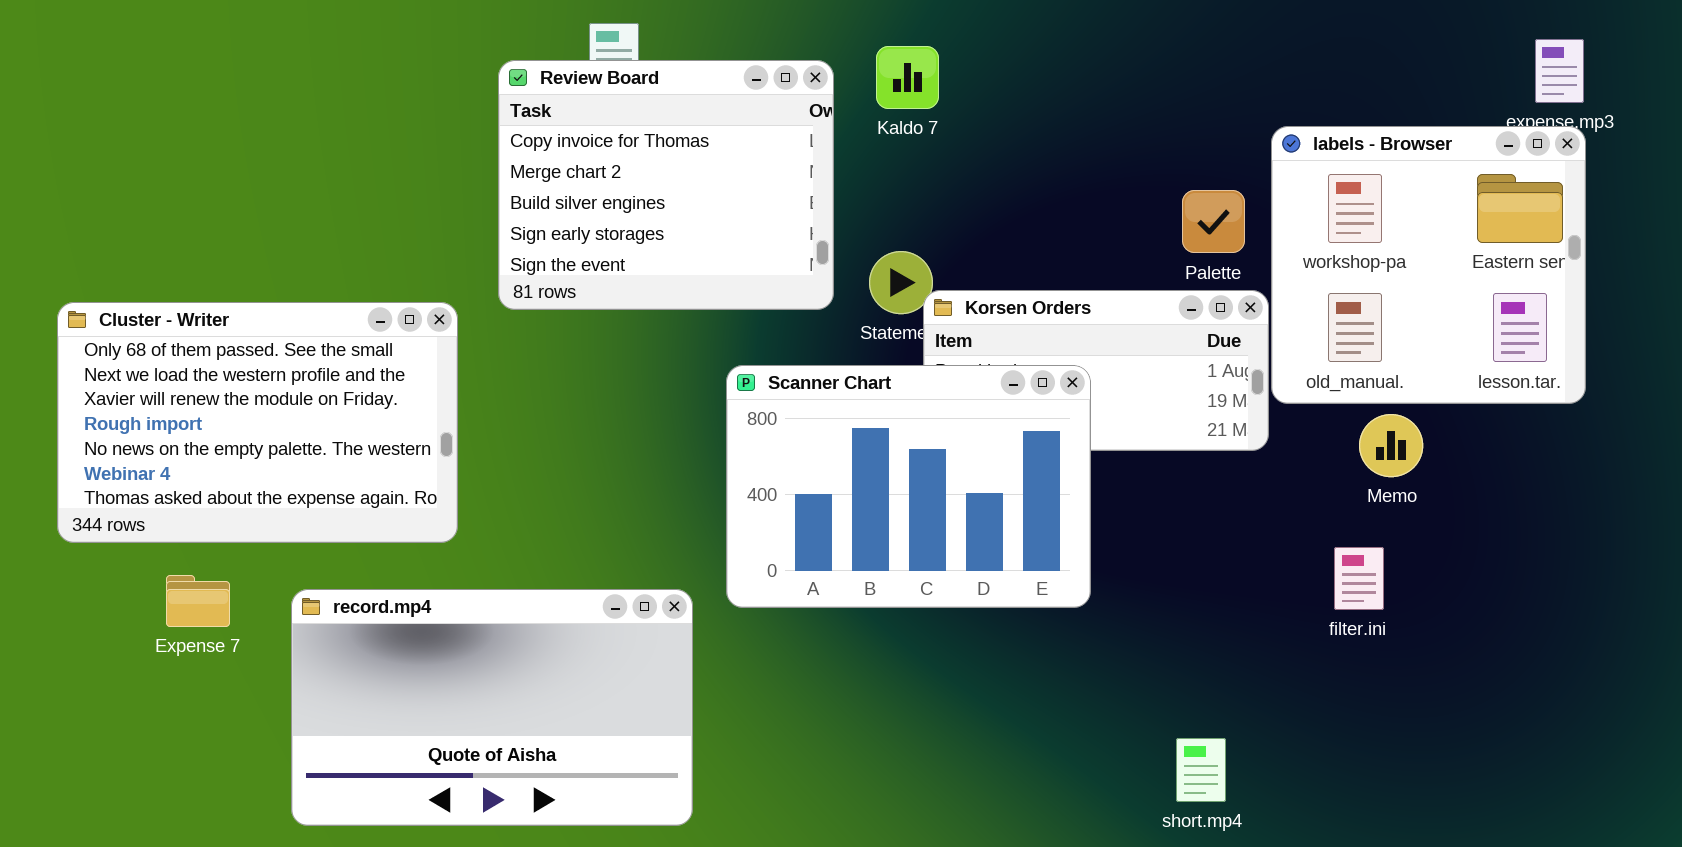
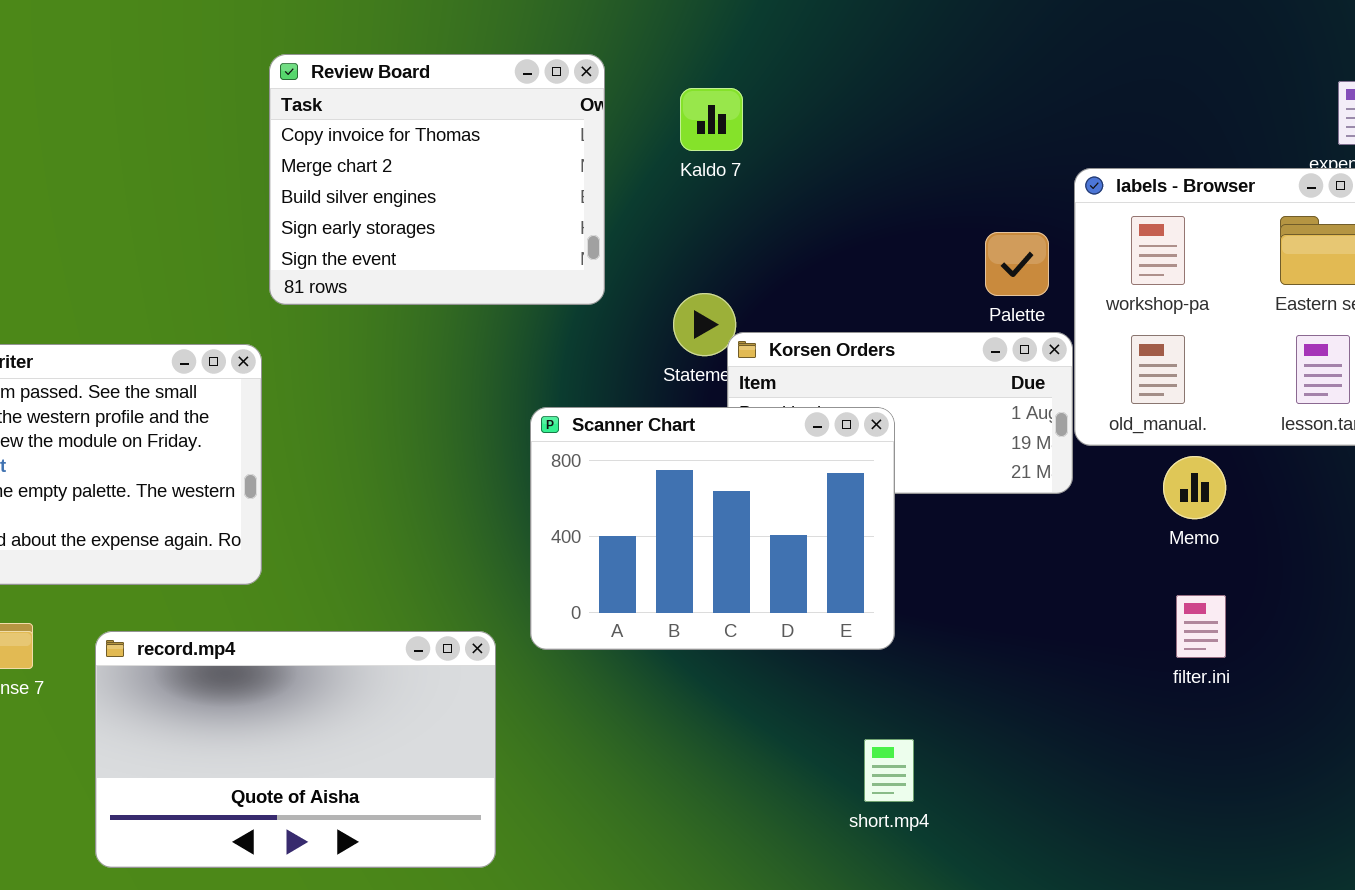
Review Board: [498,60,834,310] -> [269,54,605,305], moved
filter.ini: [1334,547,1384,610] -> [1176,595,1226,658], moved
short.mp4: [1176,738,1226,802] -> [864,739,914,802], moved

